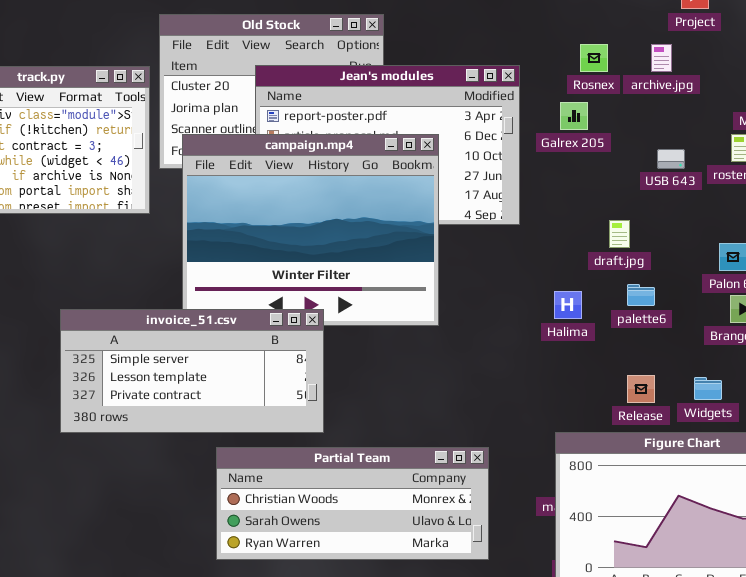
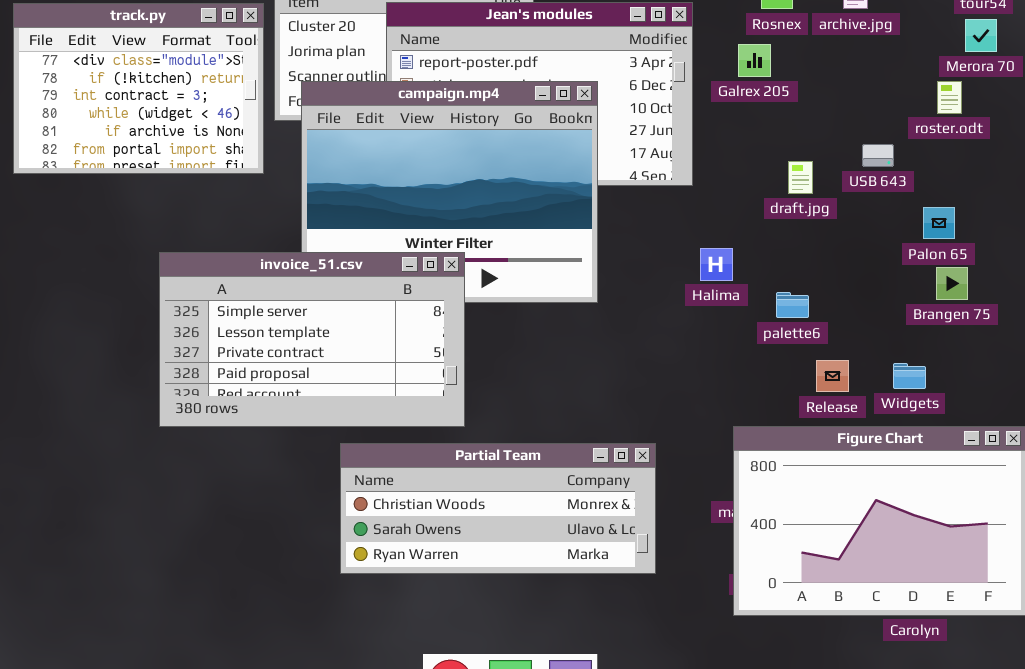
USB 643: [657,149,685,169] -> [862,144,894,167], moved
draft.jpg: [609,220,630,248] -> [788,161,813,194], moved
palette6: [627,284,655,306] -> [776,292,809,318], moved
Halima: [554,291,582,319] -> [700,248,733,281], moved
invoice_51.csv: [60,309,324,433] -> [159,252,465,427], resized

